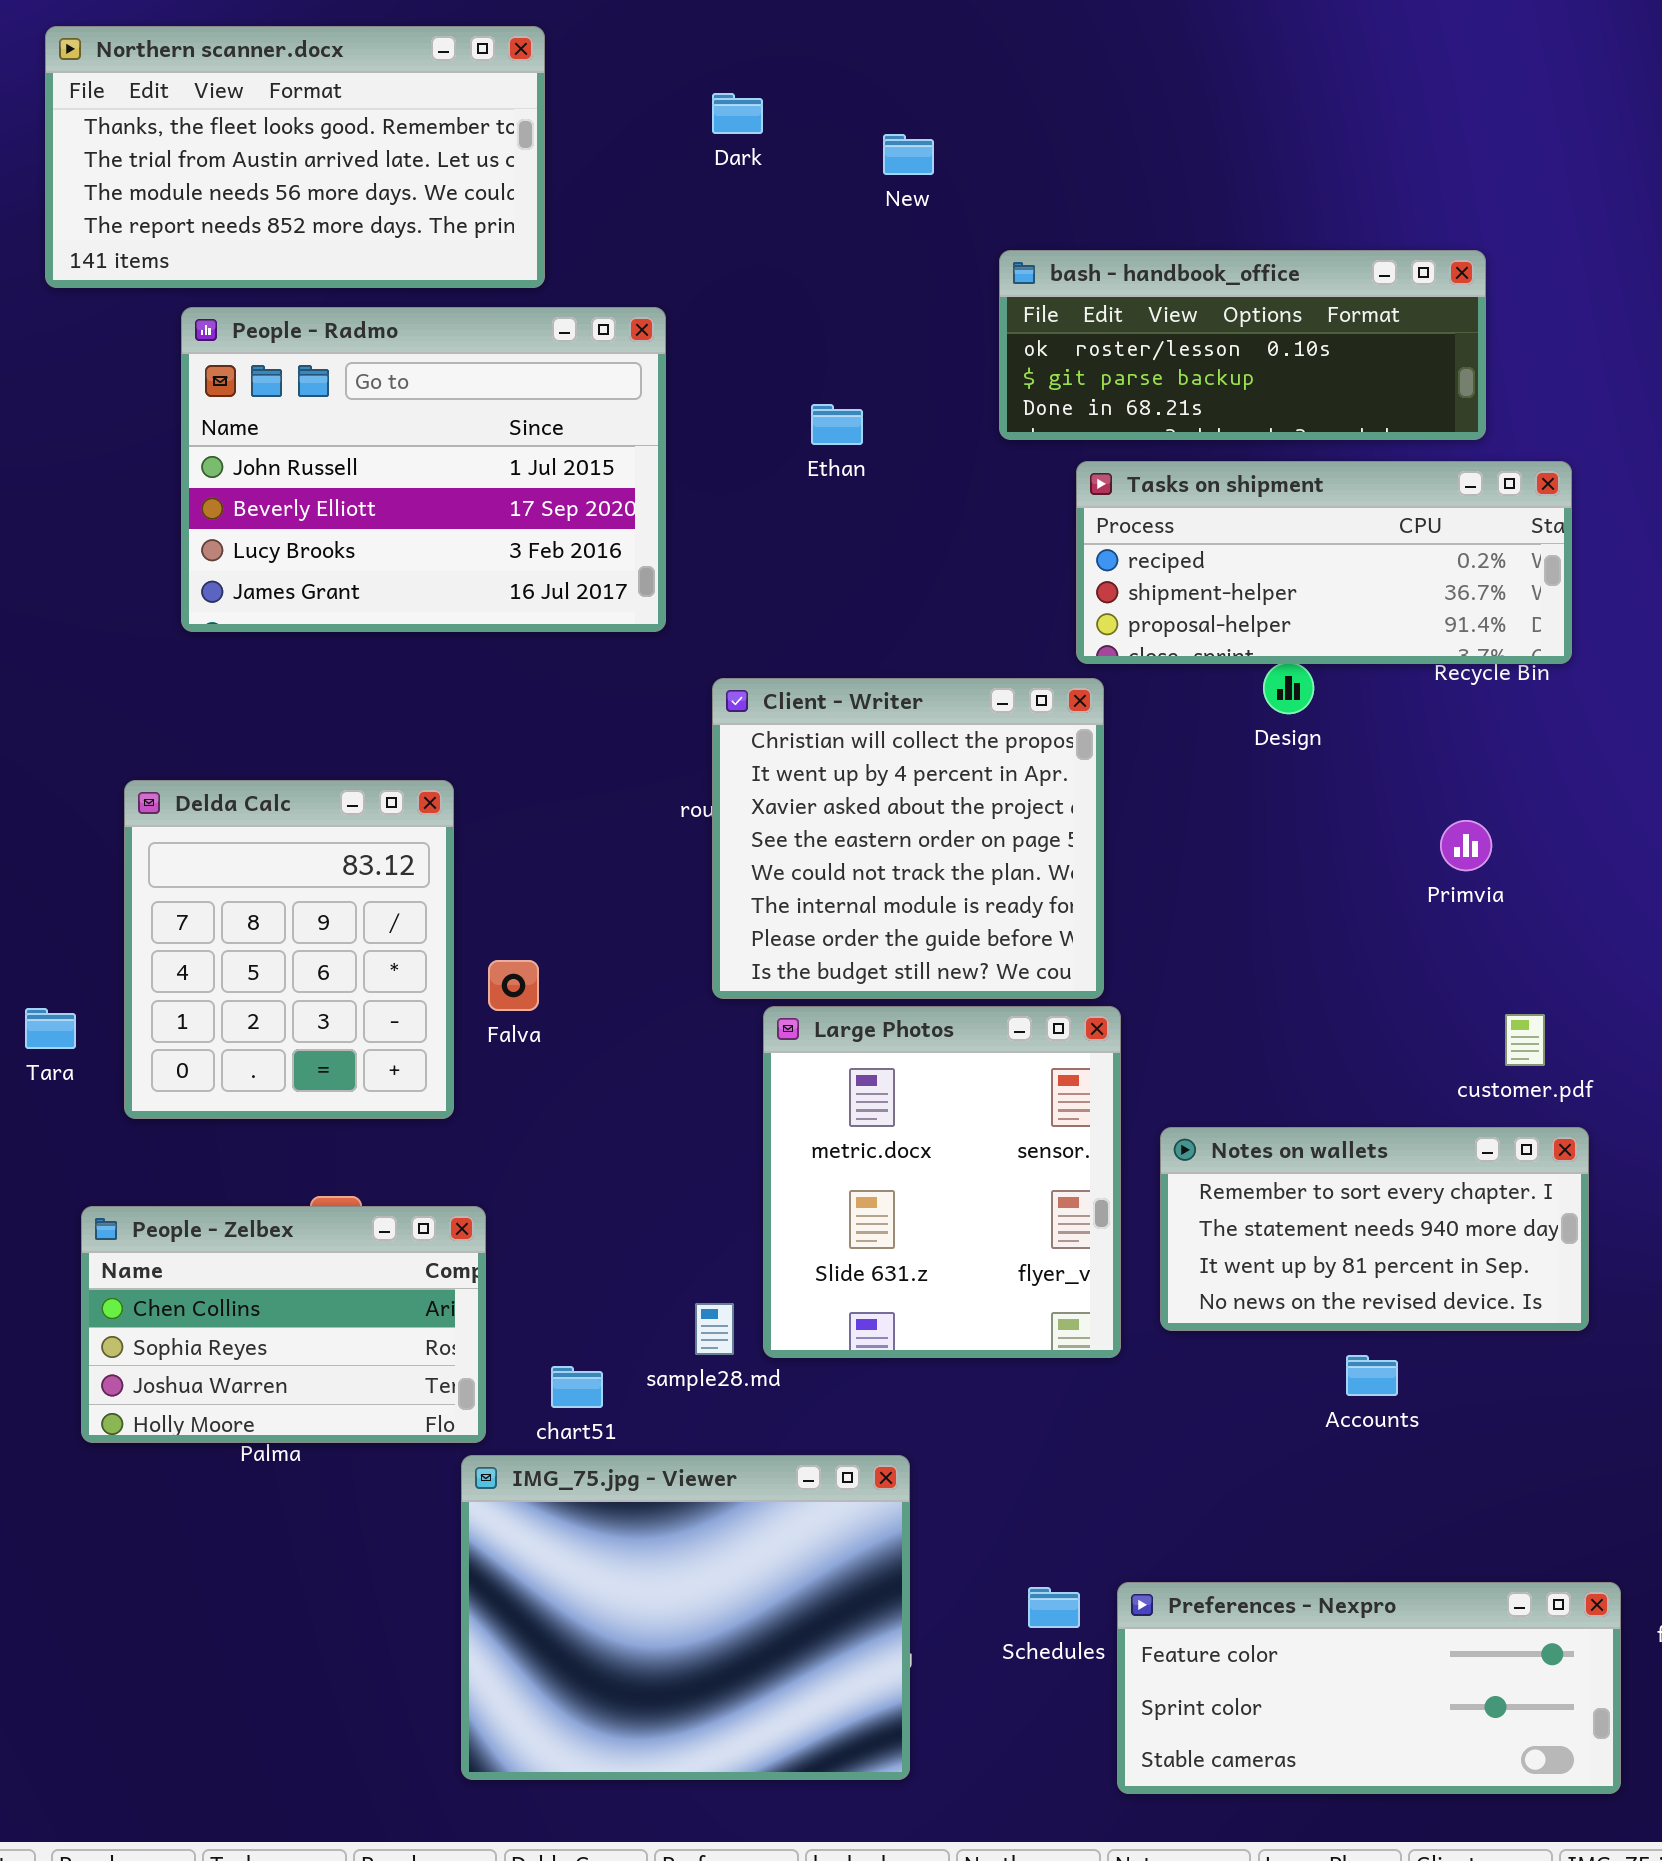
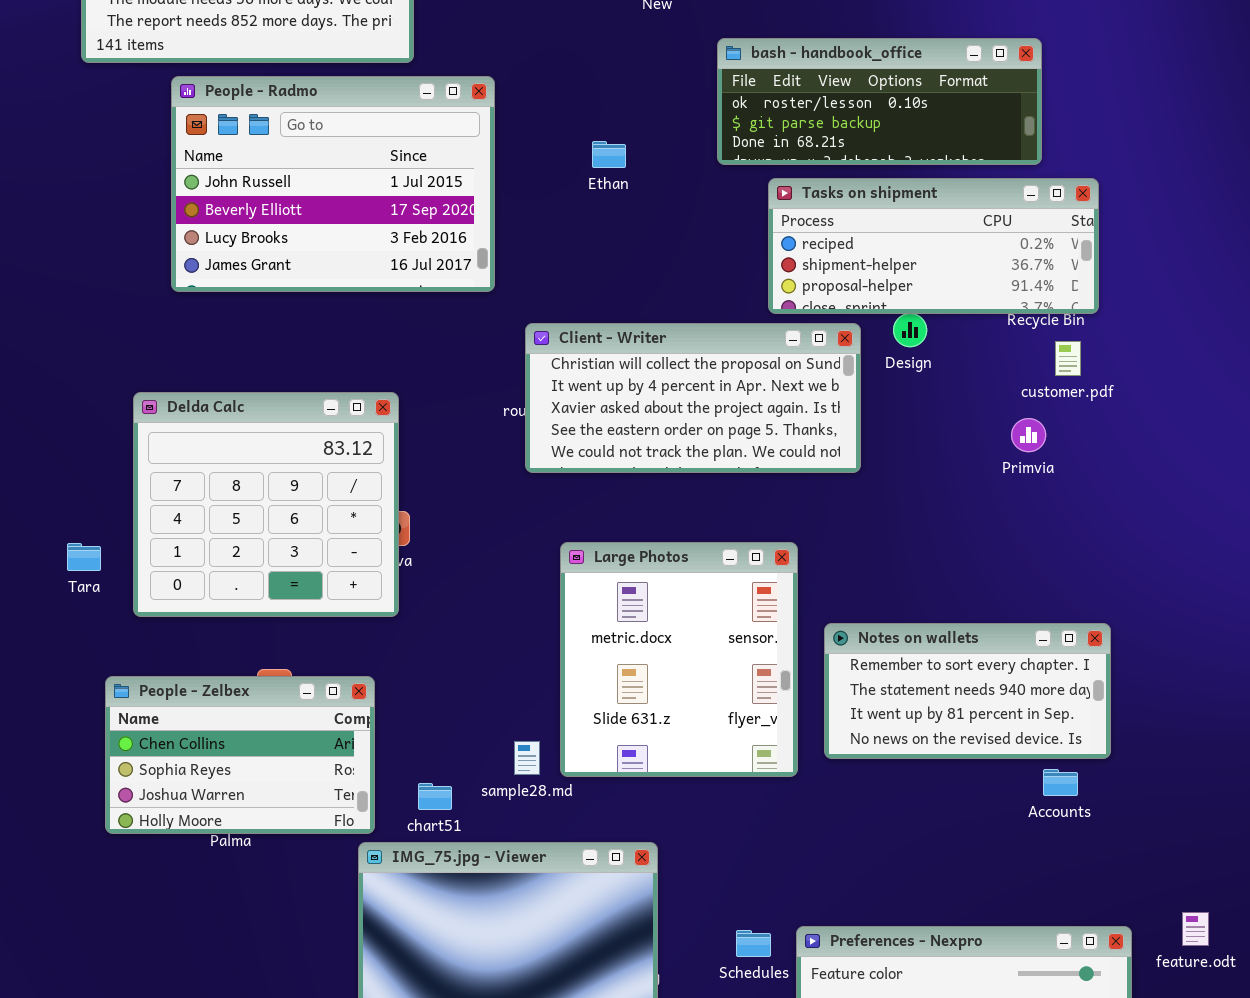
Client - Writer: [712,678,1104,999] -> [525,323,861,473], resized
Delda Calc: [124,780,454,1119] -> [133,392,399,617], resized
customer.pdf: [1505,1014,1545,1066] -> [1055,341,1081,376], moved
Accounts: [1346,1355,1398,1396] -> [1043,769,1078,796], moved

